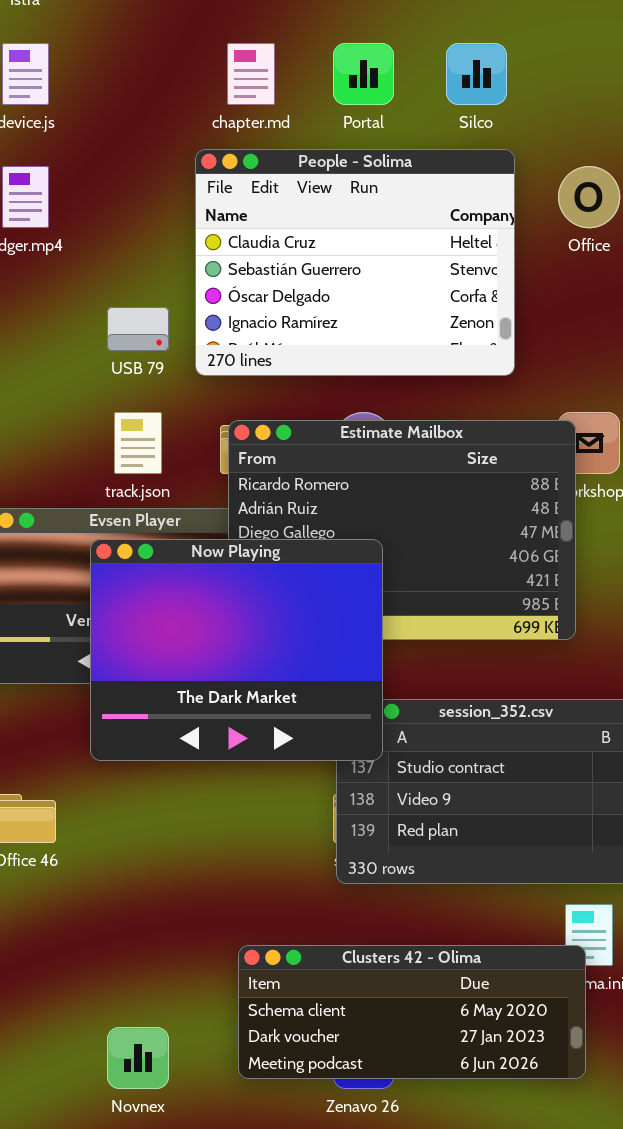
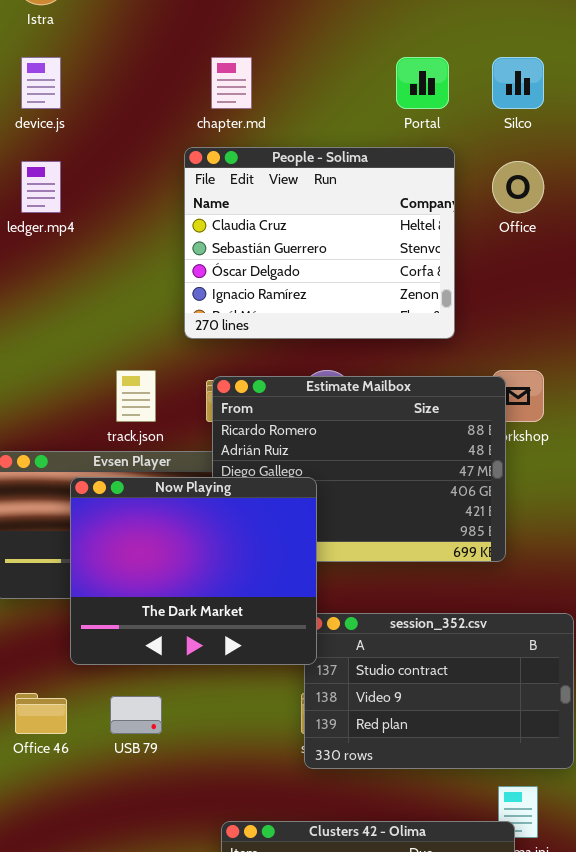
Portal: [333,43,394,105] -> [396,57,449,109], moved
Silco: [446,43,507,105] -> [492,57,544,109], moved
USB 79: [107,307,169,351] -> [110,696,162,734], moved
Now Playing: [90,539,383,761] -> [70,477,317,665], moved

